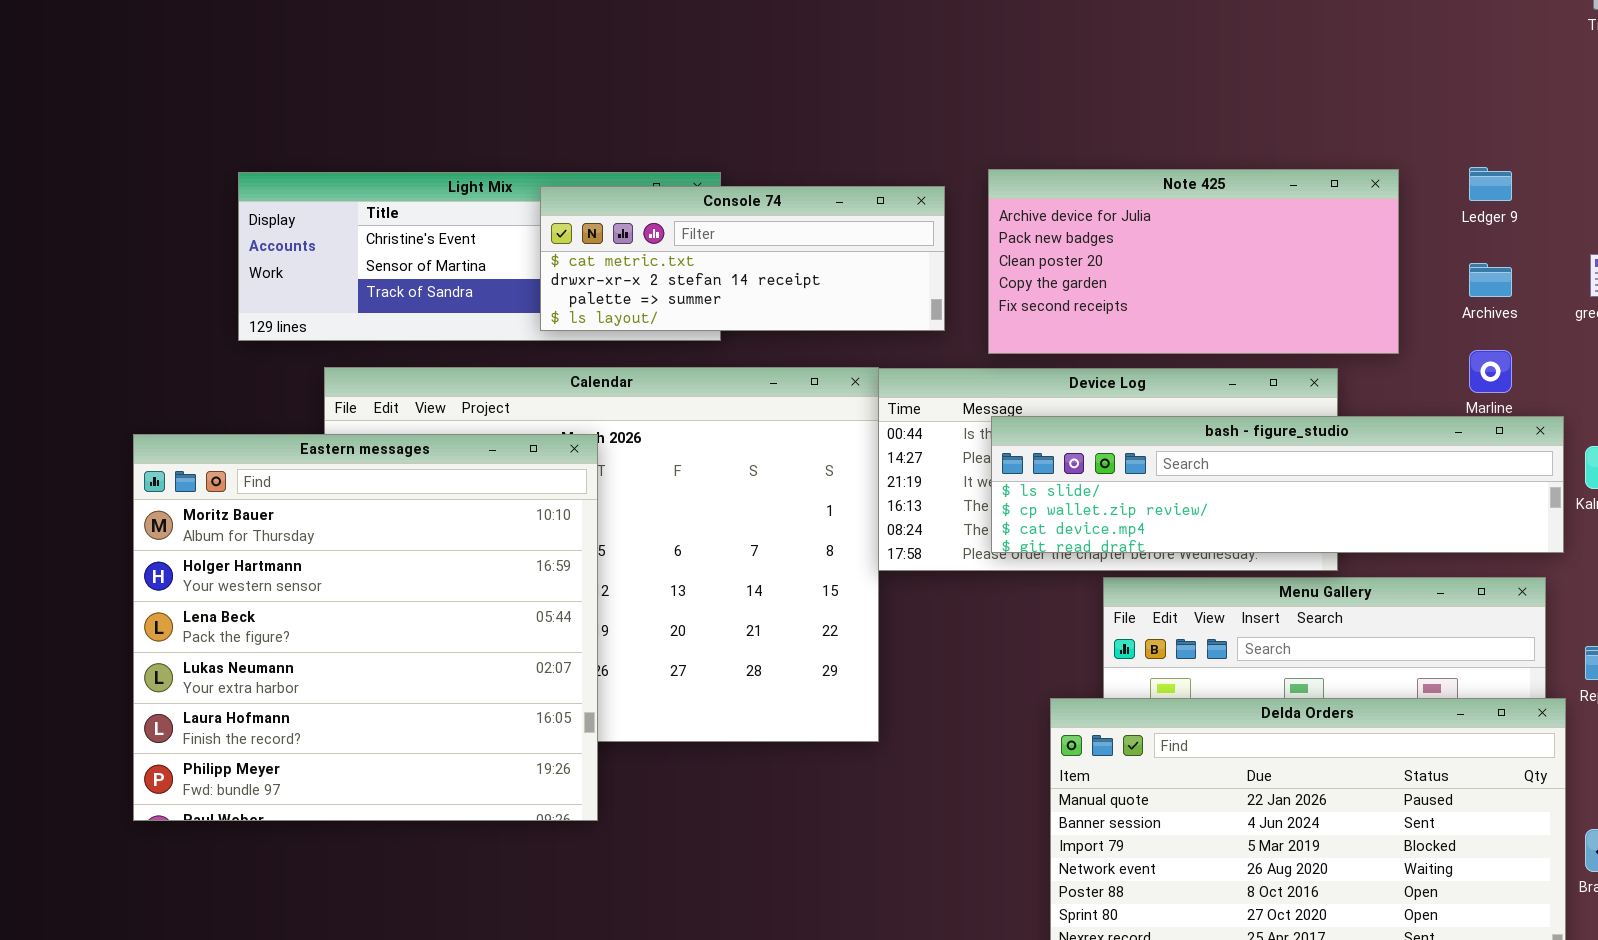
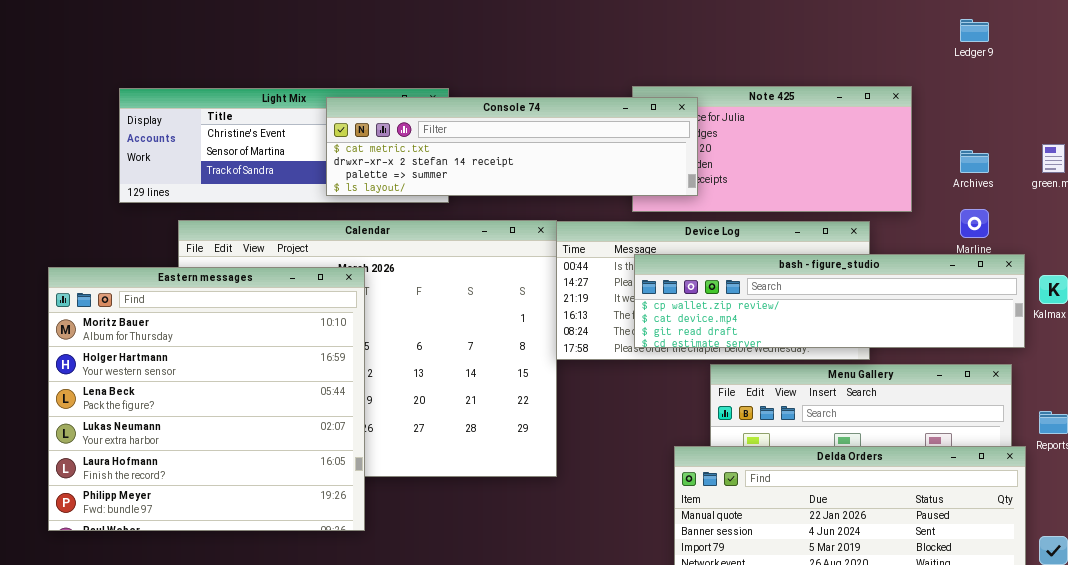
Ledger 9: [1469,167,1512,201] -> [960,19,989,42], moved
Console 74: [540,186,945,331] -> [326,97,698,196], resized
bash - figure_studio: [991,416,1564,553] -> [634,254,1025,348], scrolled down 1 row

